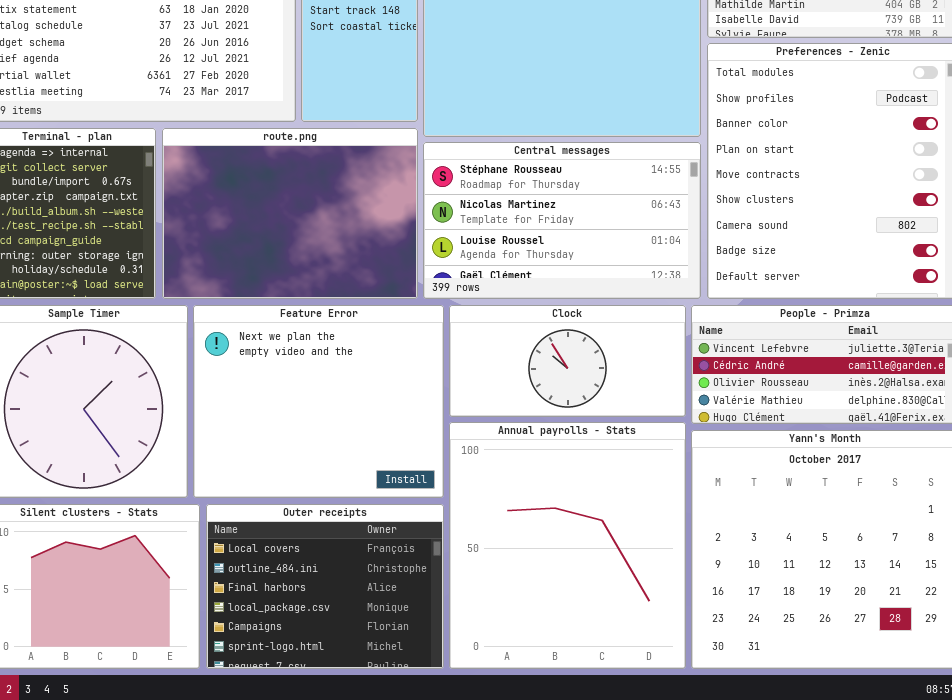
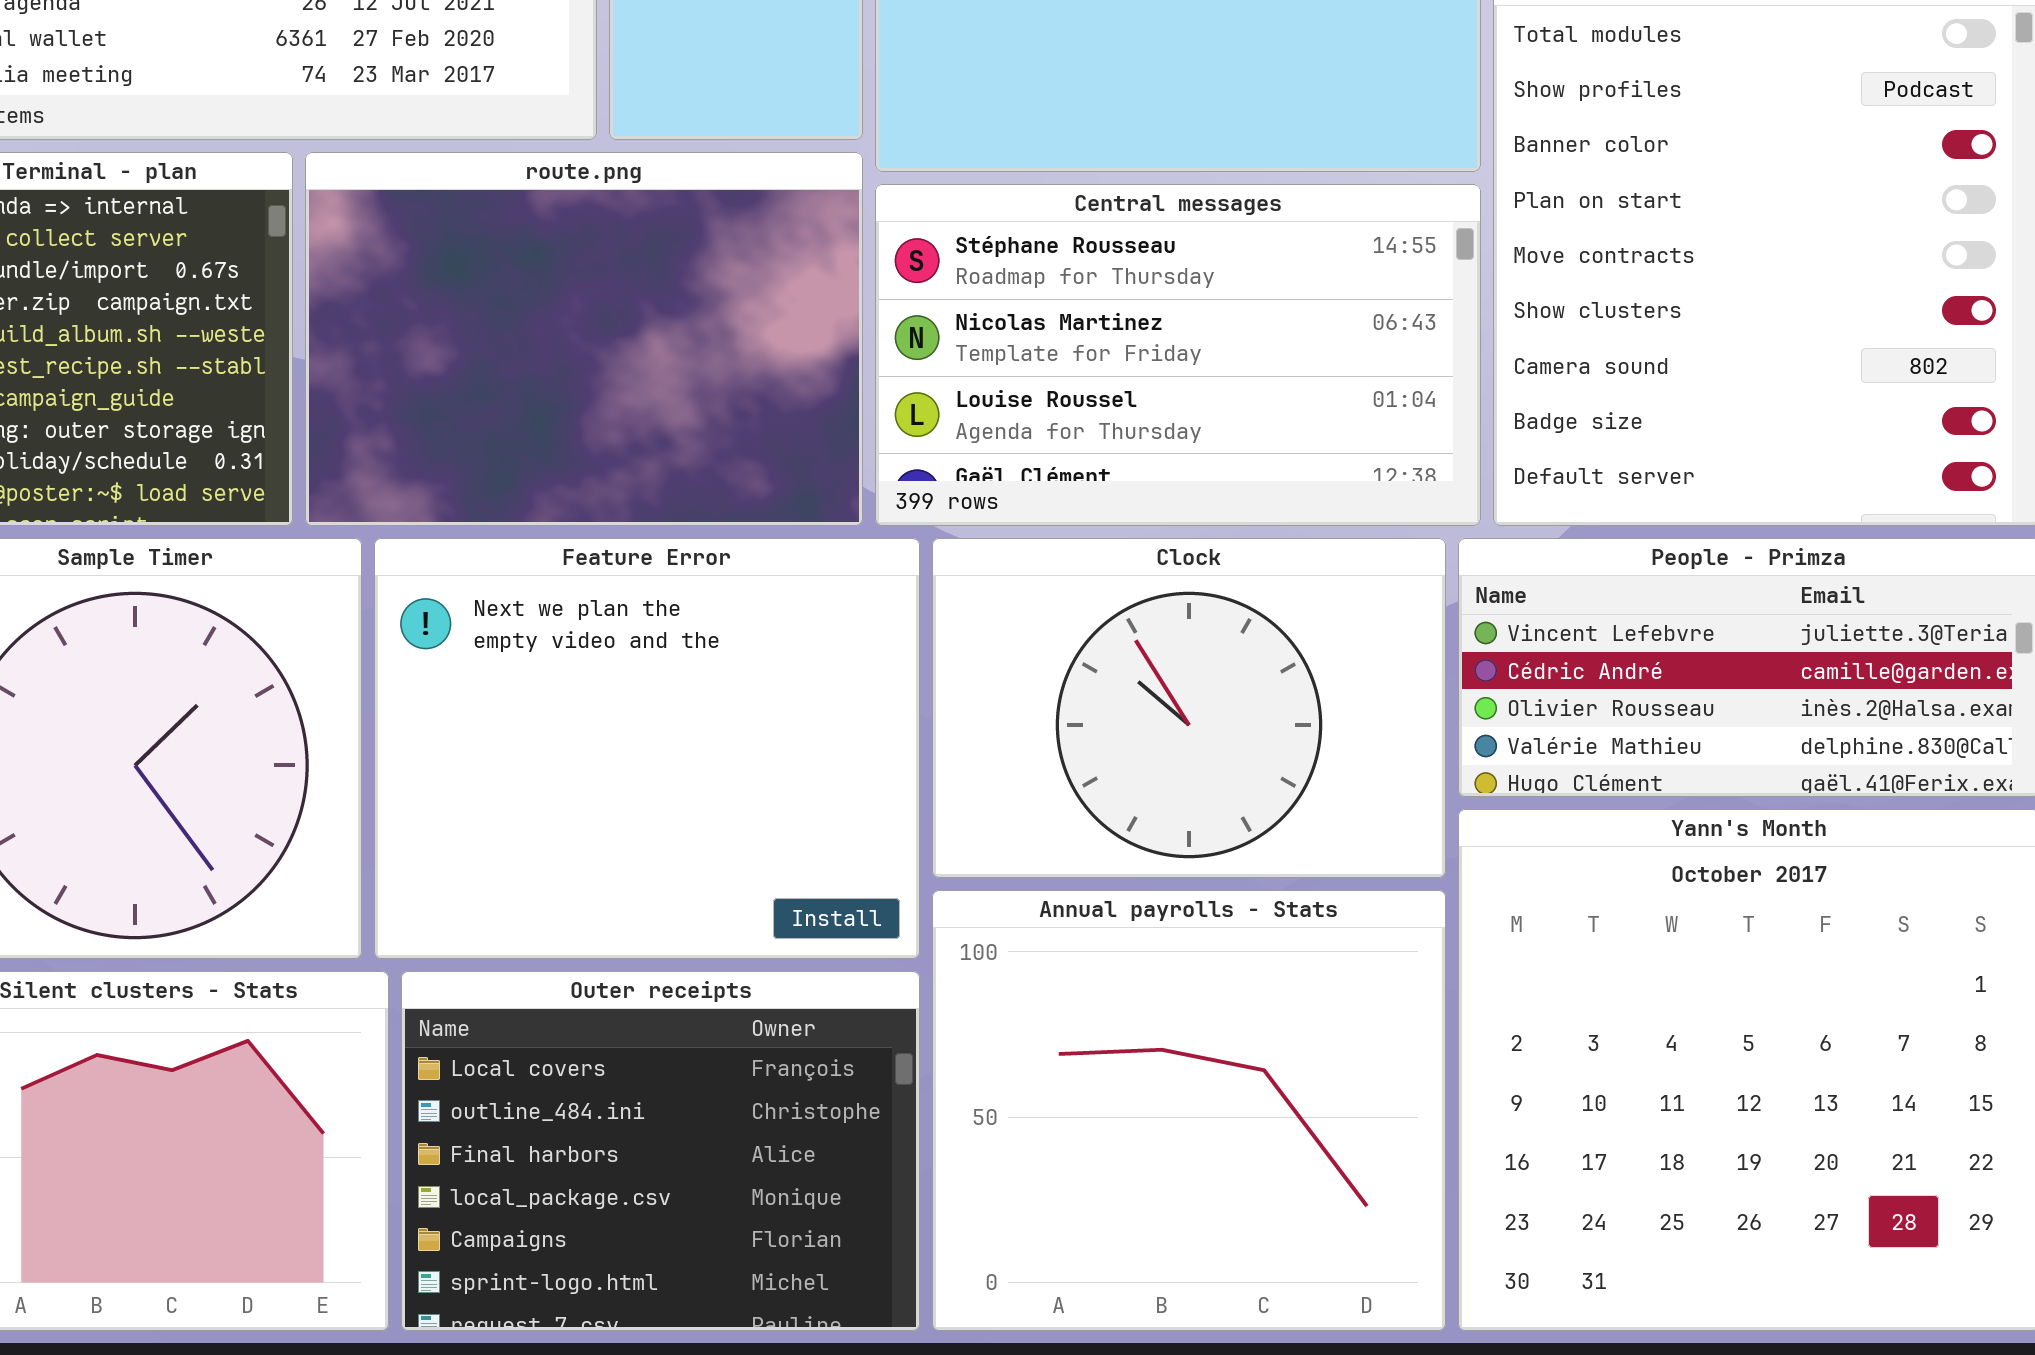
Clock: [449,305,686,417] -> [932,538,1446,878], resized
Annual payrolls - Stats: [449,422,686,669] -> [932,890,1446,1331], resized

